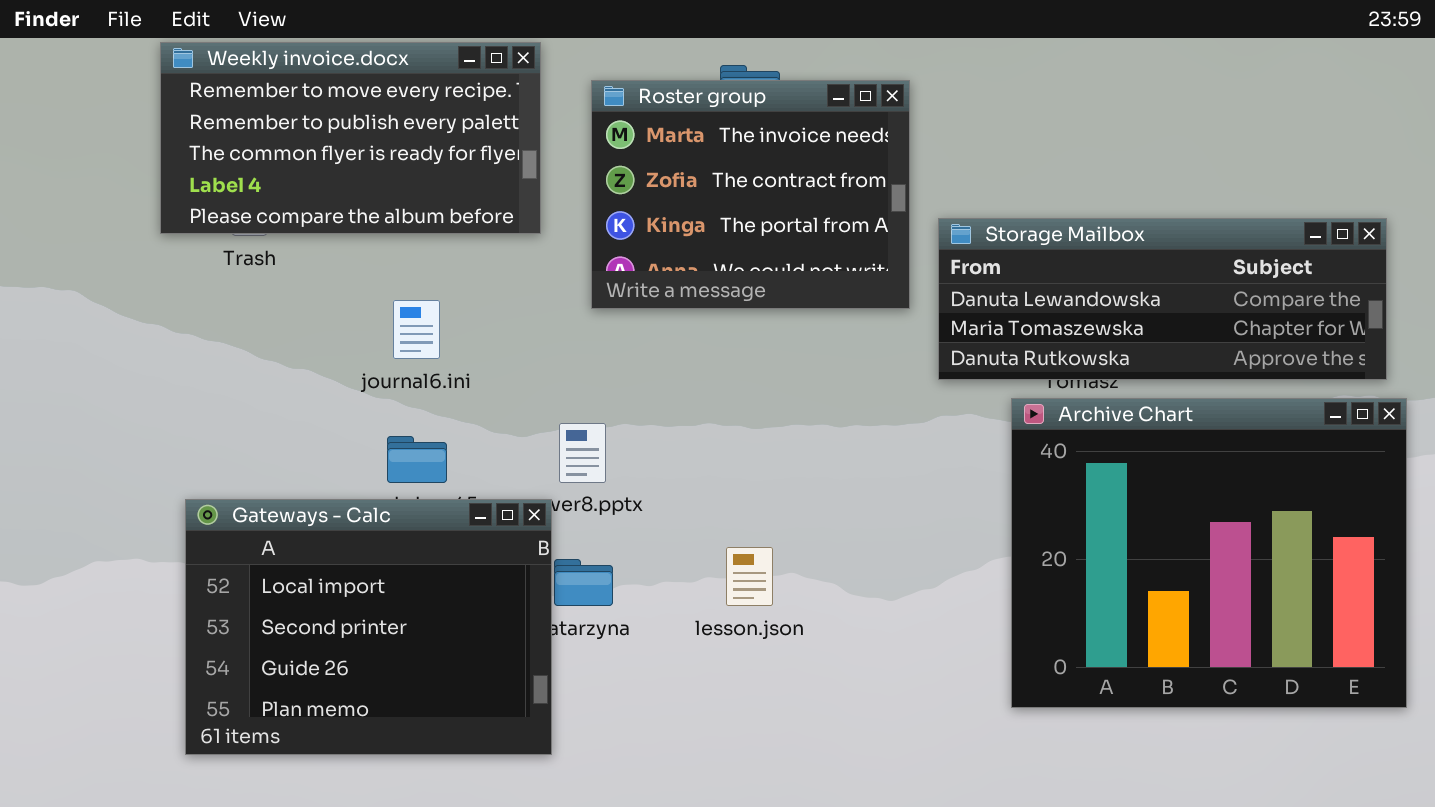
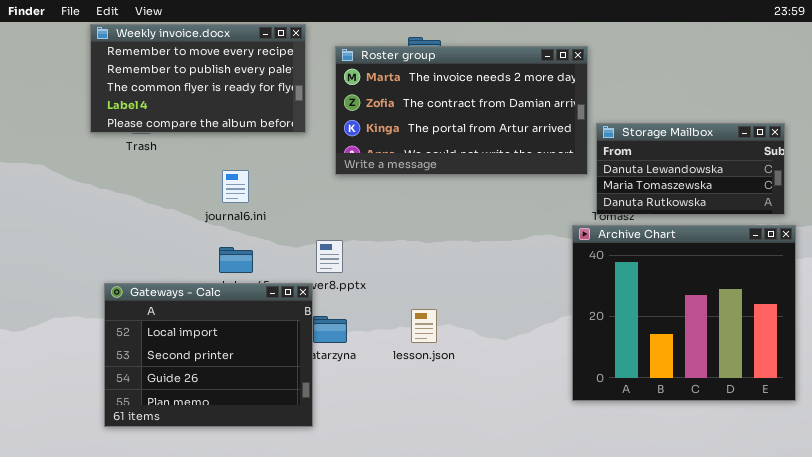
Roster group: [591,80,910,309] -> [335,46,588,175], resized
Storage Mailbox: [938,218,1387,380] -> [596,123,785,215], resized

